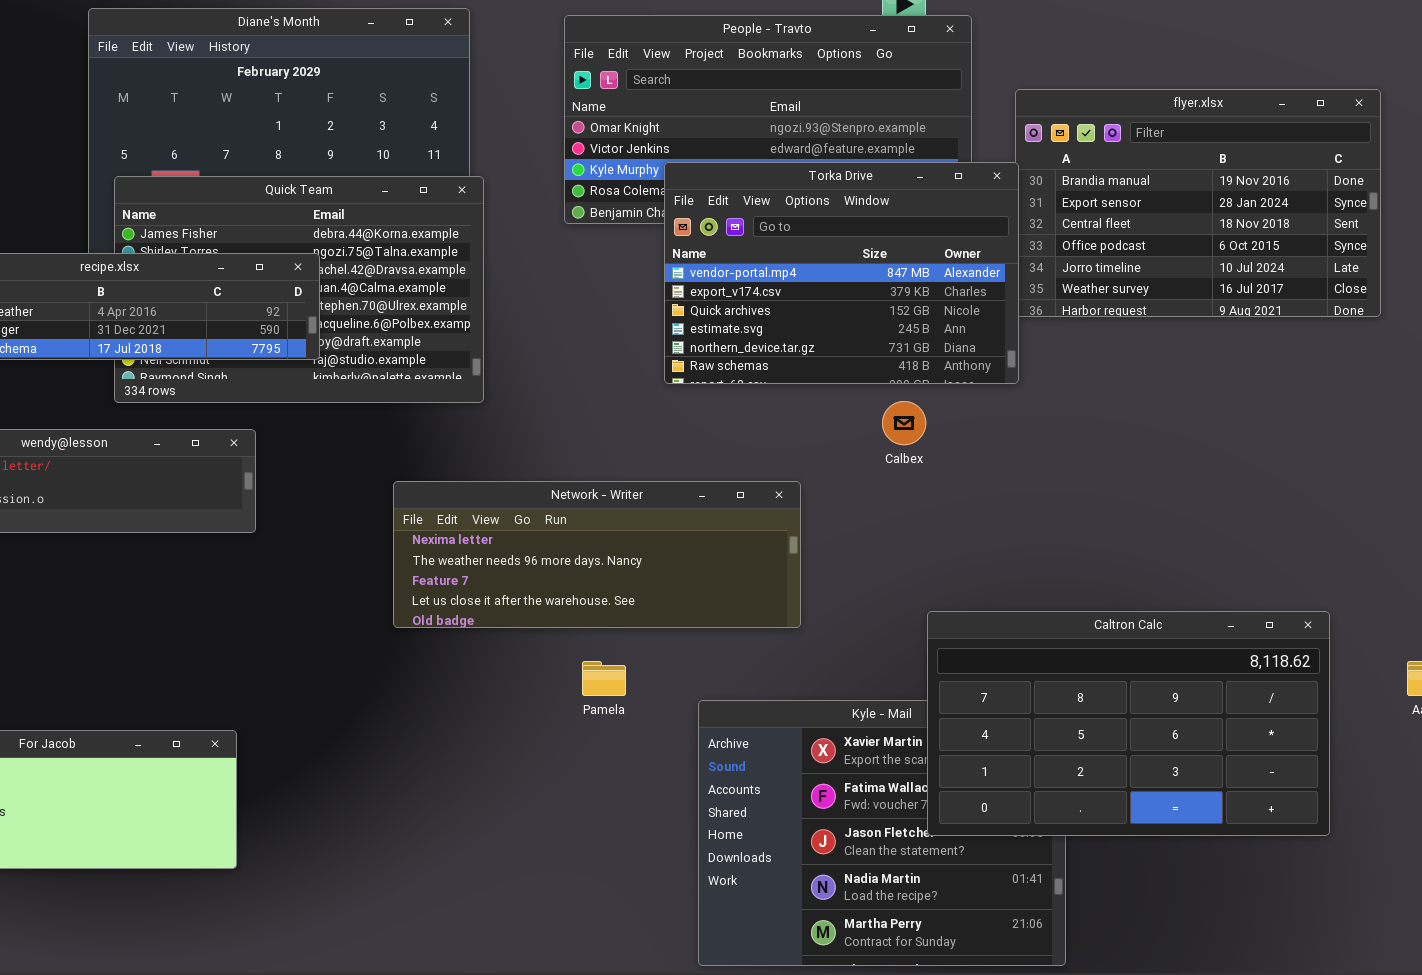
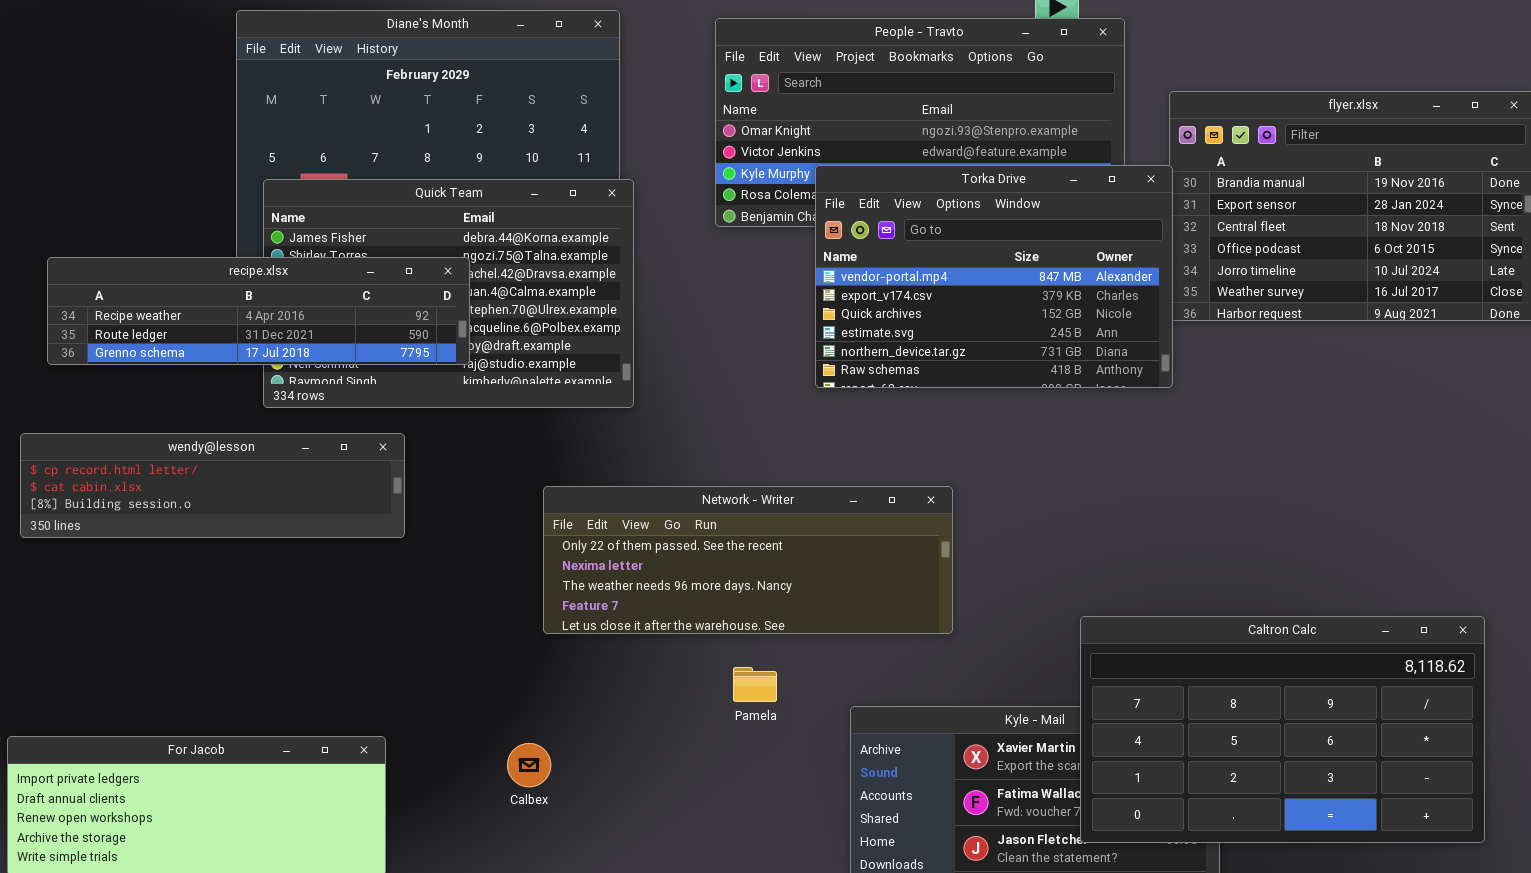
Calbex: [882,401,926,445] -> [507,743,551,787], moved
Network - Writer: [393,481,801,628] -> [543,486,953,634], scrolled up 1 row

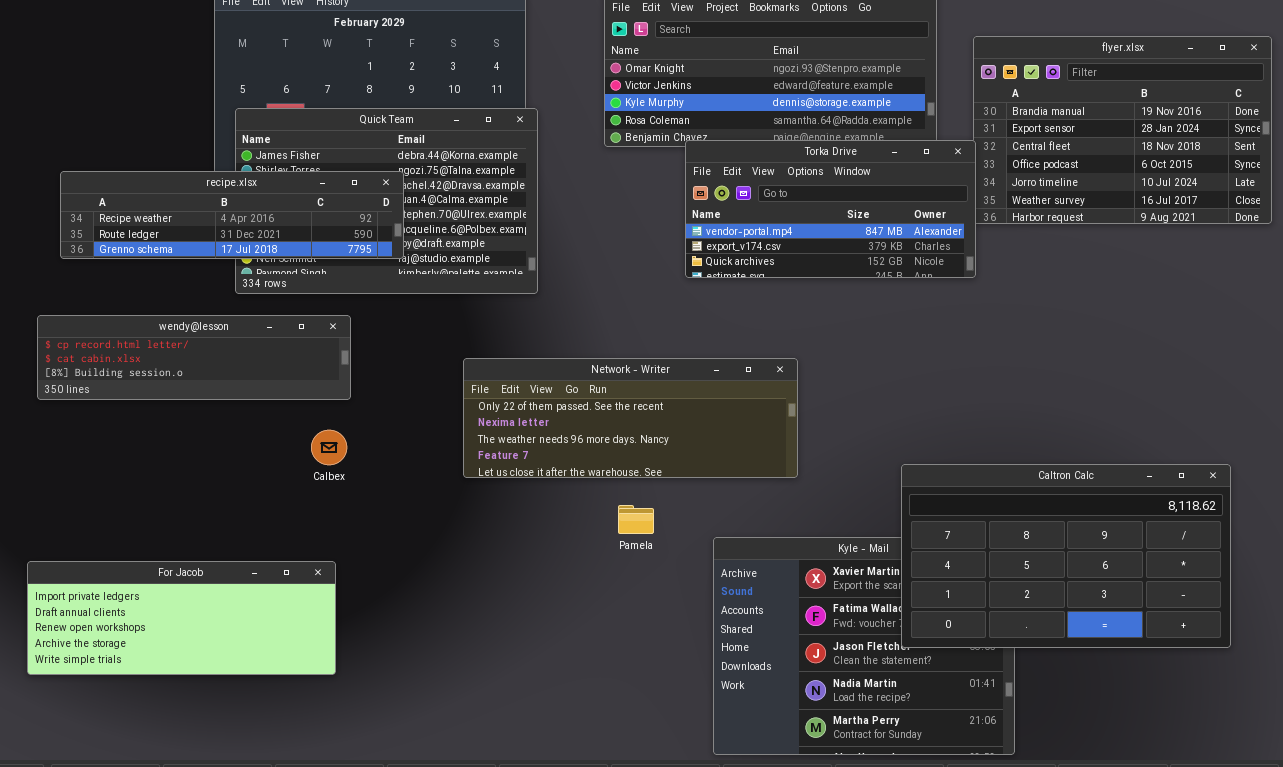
Torka Drive: [815,165,1173,388] -> [685,140,976,278], resized
Calbex: [507,743,551,787] -> [311,430,347,465], moved

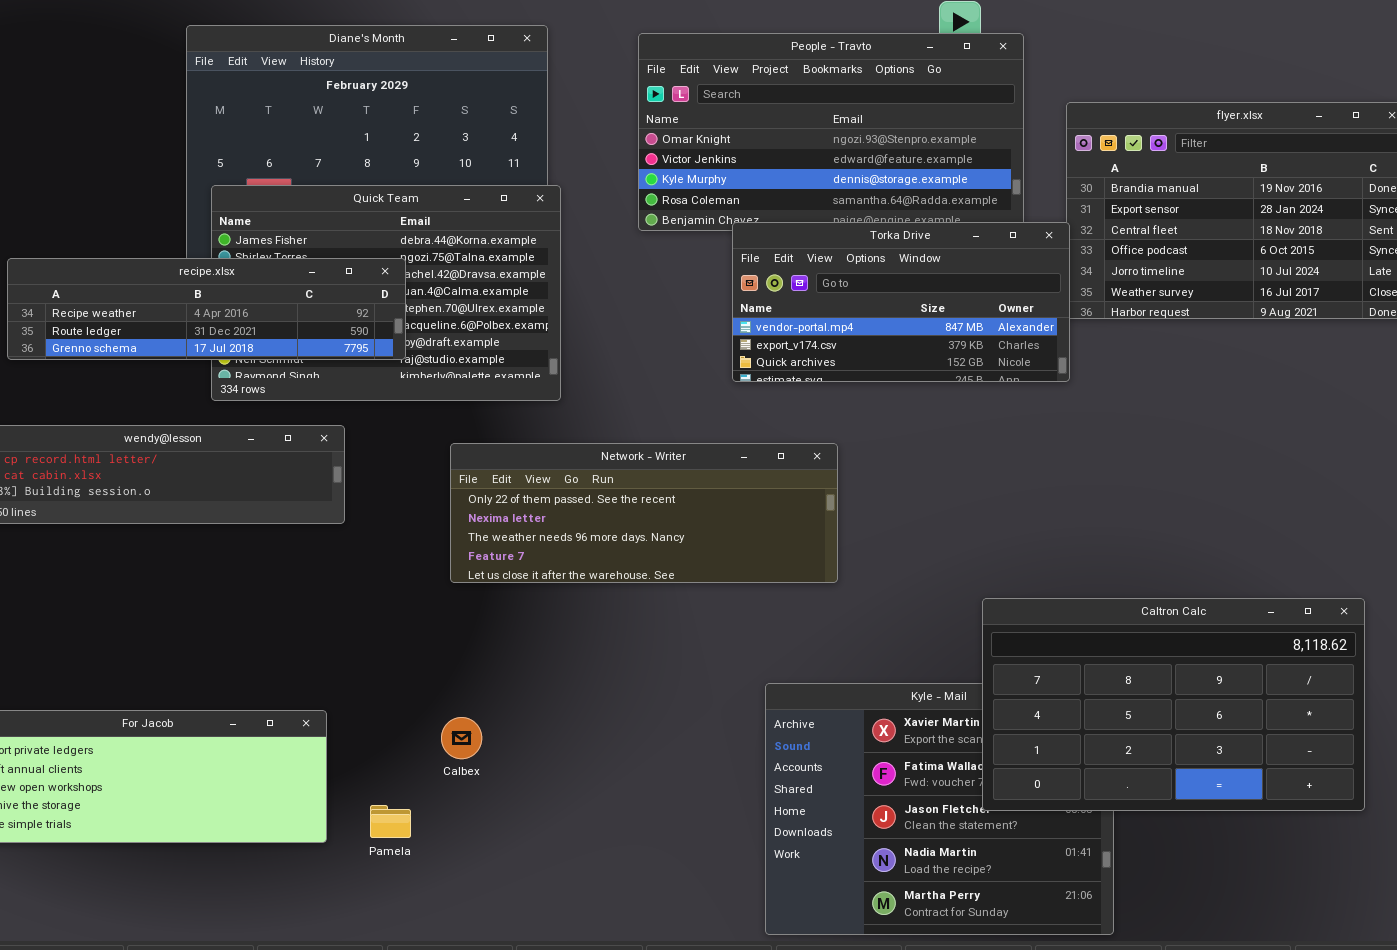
Network - Writer: [463,358,798,478] -> [450,443,838,583], moved
Calbex: [311,430,347,465] -> [441,717,482,759], moved
Pamela: [618,505,654,534] -> [370,805,411,838], moved

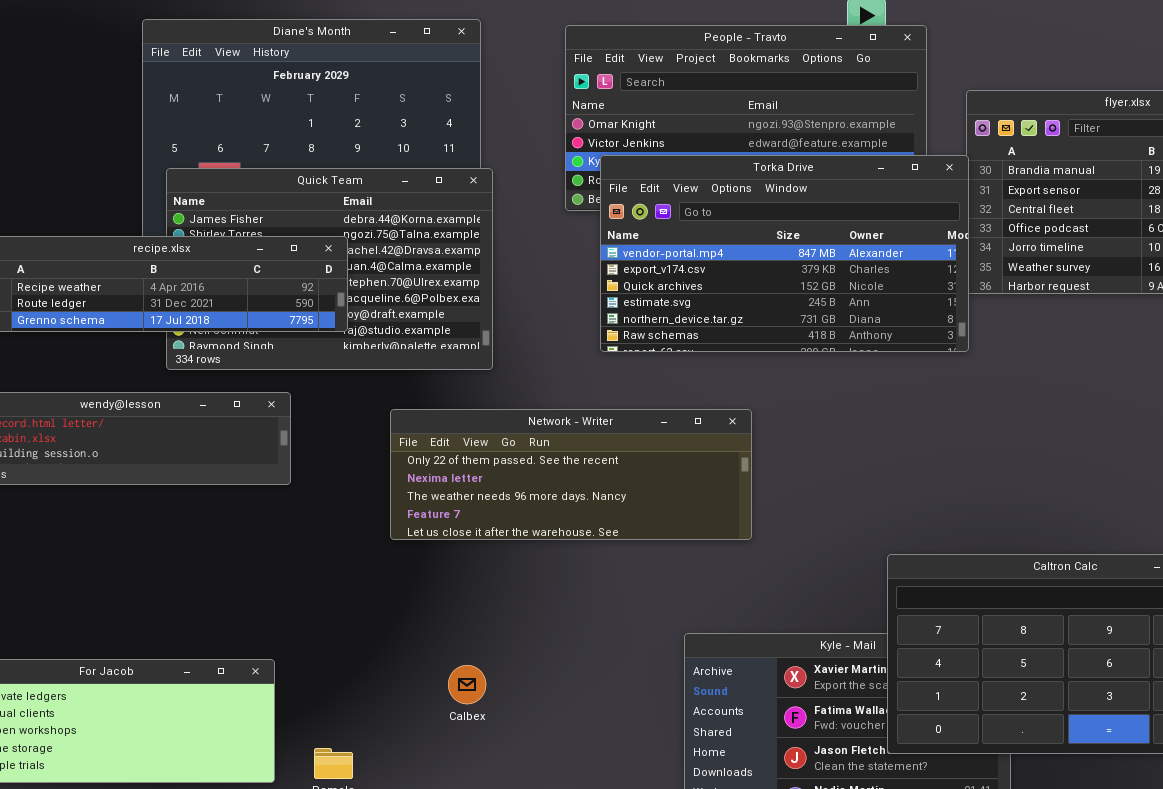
Torka Drive: [732,222,1070,382] -> [600,155,969,352], resized
Calbex: [441,717,482,759] -> [448,665,486,704], moved

